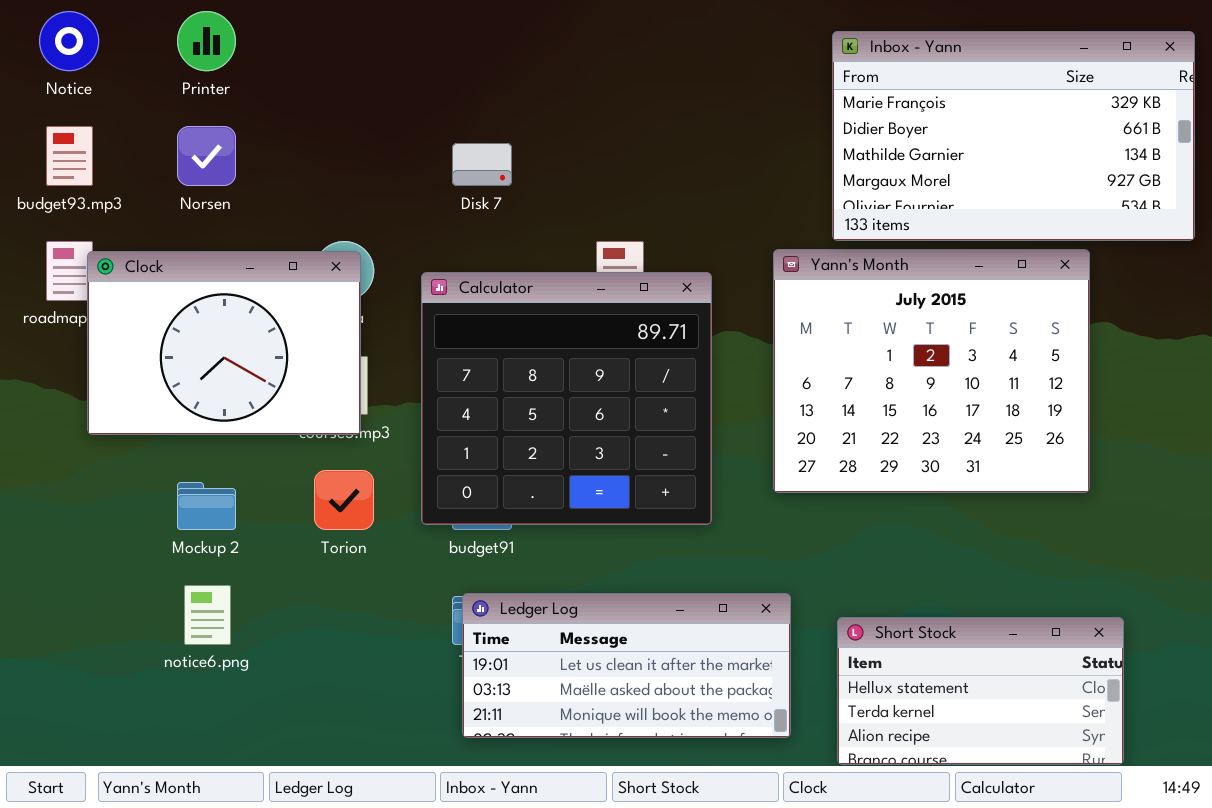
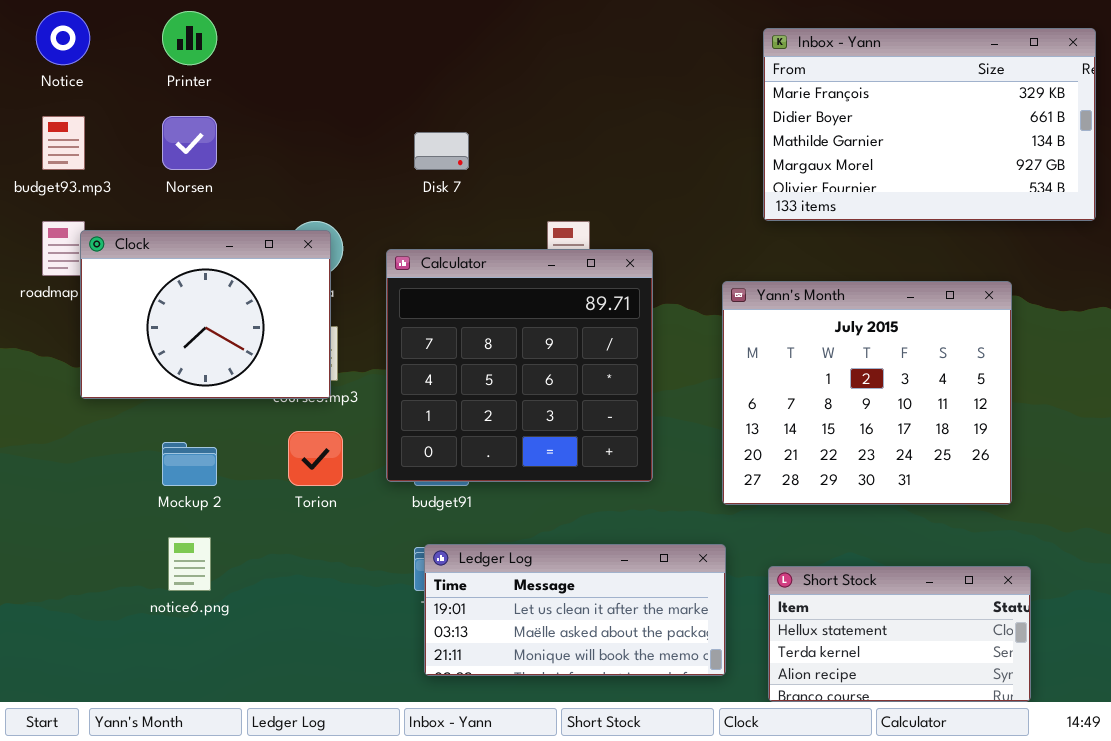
Yann's Month: [773,249,1090,493] -> [722,281,1012,505], moved

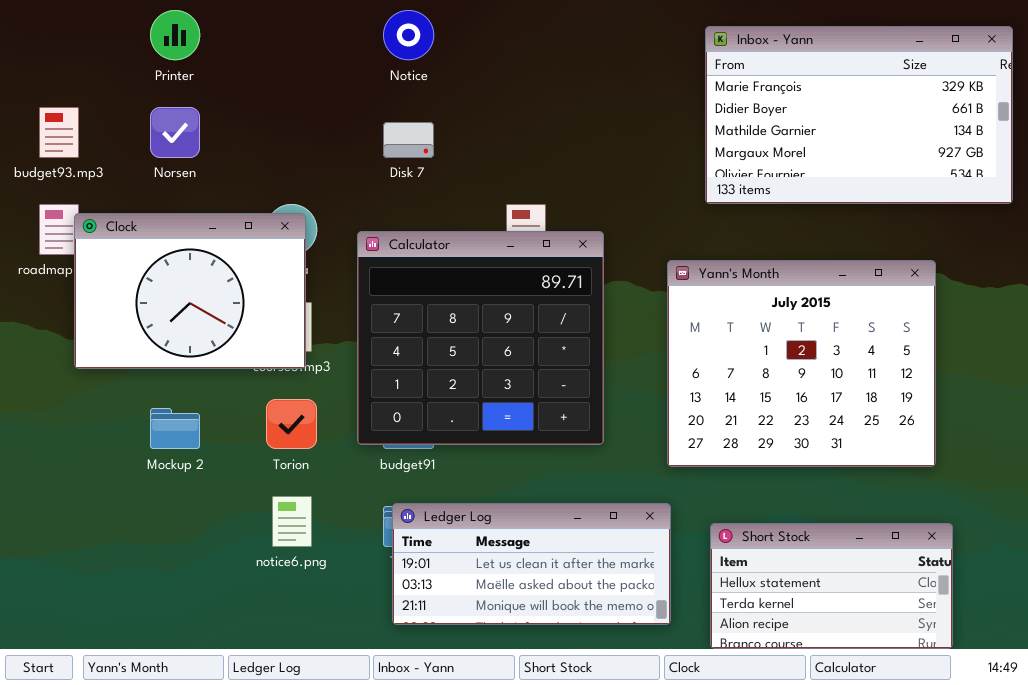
Notice: [36,11,90,65] -> [383,10,434,60], moved
notice6.png: [168,537,211,591] -> [272,496,312,547], moved

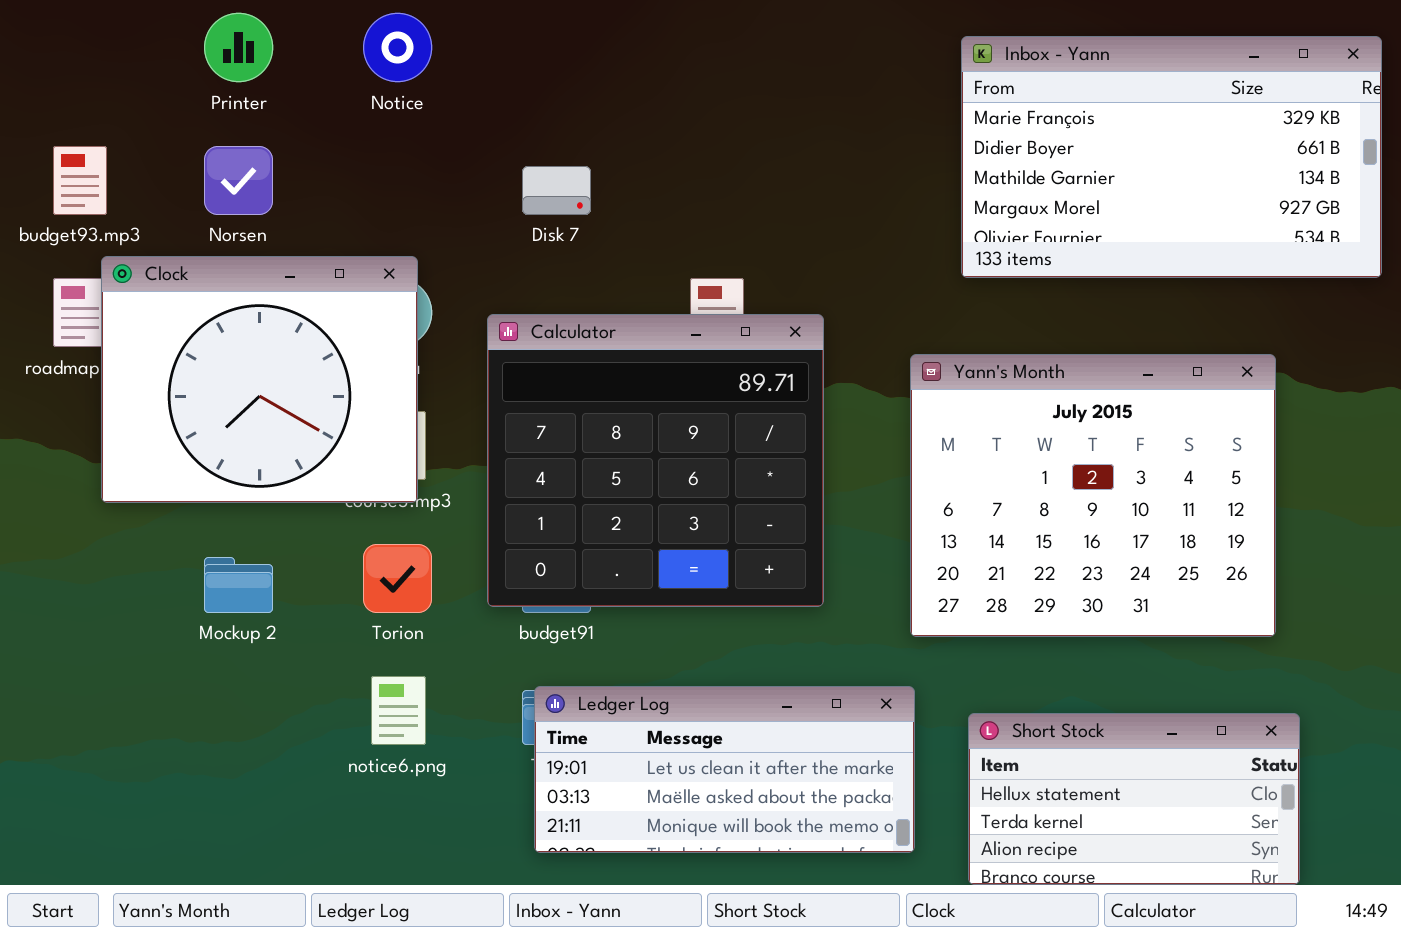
Notice: [383,10,434,60] -> [363,13,432,82], moved
Clock: [74,213,306,369] -> [101,256,418,503], resized

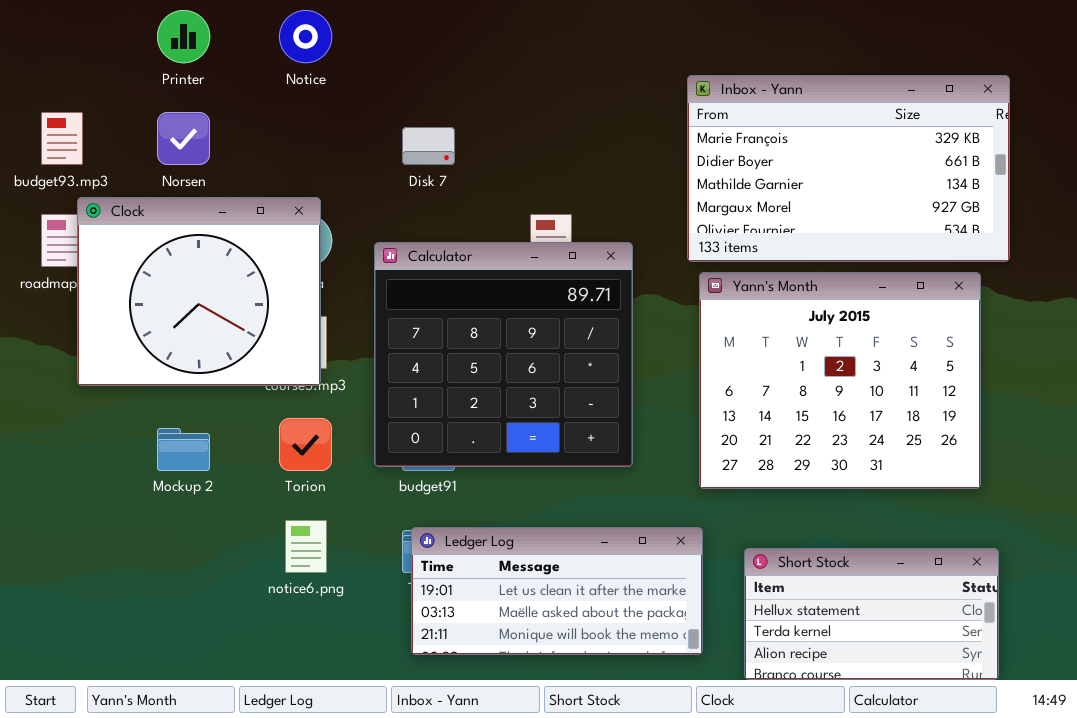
Inbox - Yann: [961,36,1382,278] -> [687,75,1010,262], moved

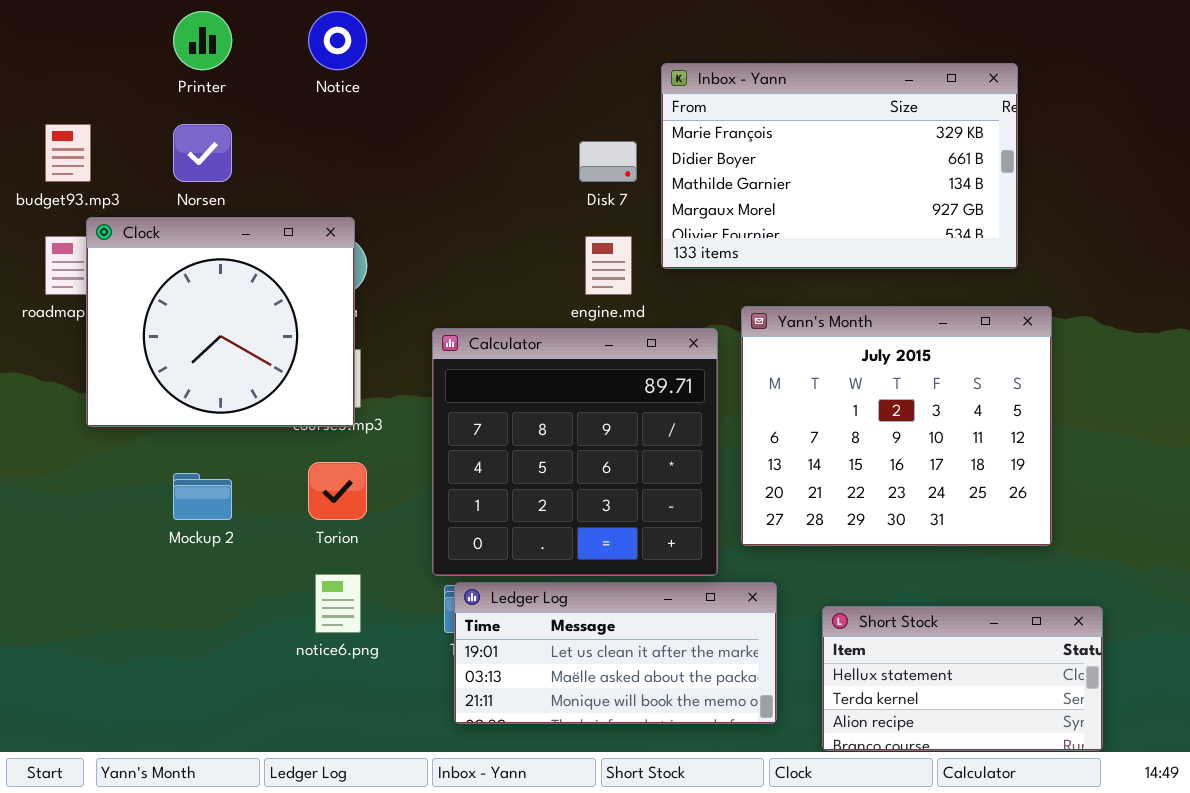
Inbox - Yann: [687,75,1010,262] -> [661,63,1018,269], moved
Disk 7: [402,127,455,165] -> [579,141,637,182], moved
Calculator: [374,242,633,467] -> [432,328,718,576], moved
Yann's Month: [699,272,981,489] -> [741,306,1052,546], moved

